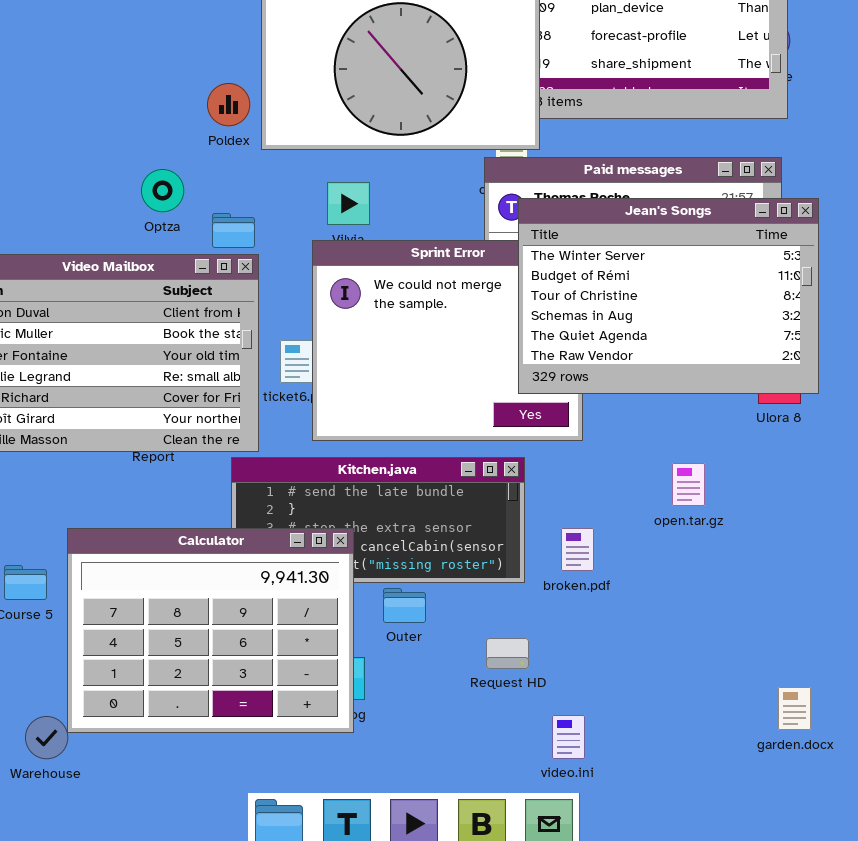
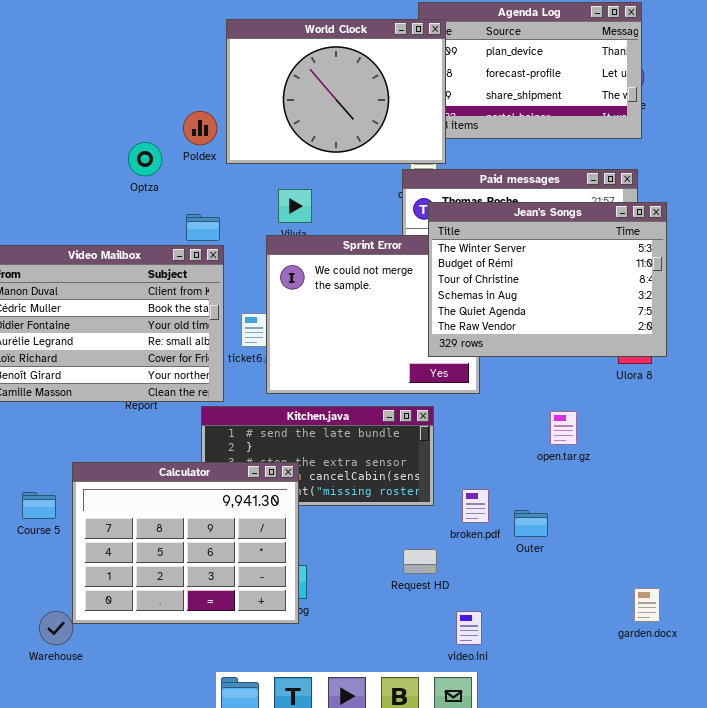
Optza: [141,169,184,212] -> [128,142,162,176], moved
broken.pdf: [561,528,594,571] -> [462,489,489,523], moved
Outer: [383,588,426,623] -> [514,510,548,537], moved

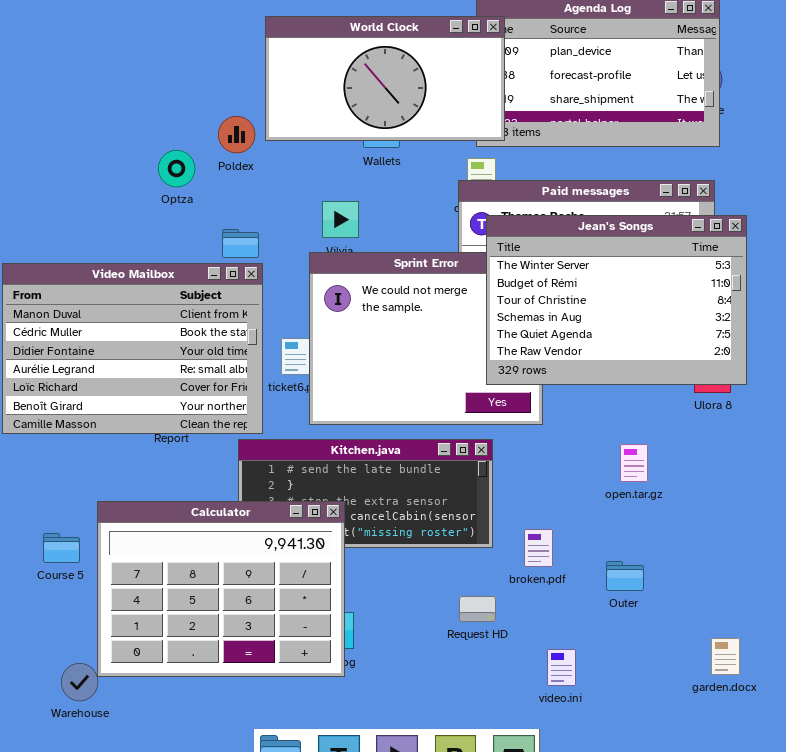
World Clock: [226,19,446,164] -> [265,16,505,141], resized
Outer: [514,510,548,537] -> [606,561,644,591], moved
video.ini: [456,611,482,645] -> [547,649,576,686], moved

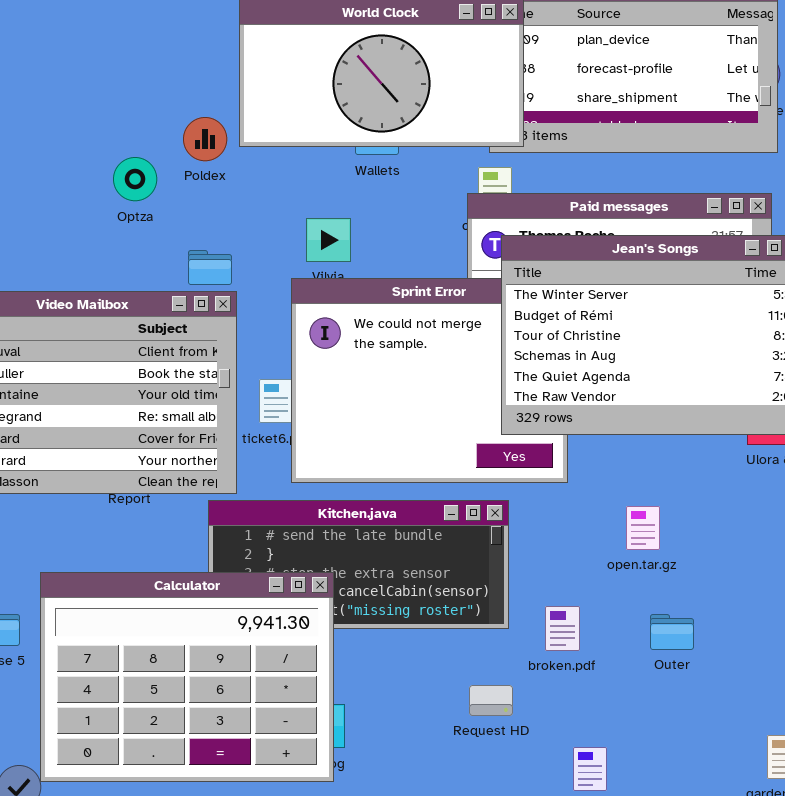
open.tar.gz: [620,444,648,482] -> [626,506,660,550], moved
Outer: [606,561,644,591] -> [650,614,694,650], moved

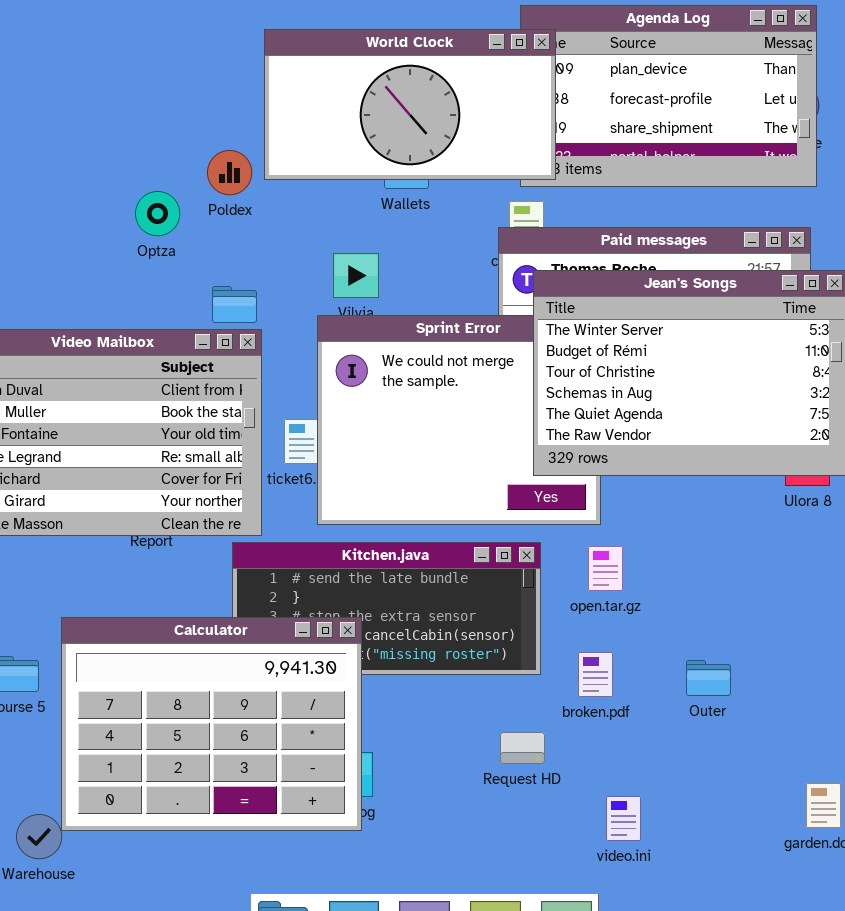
open.tar.gz: [626,506,660,550] -> [588,546,623,591], moved

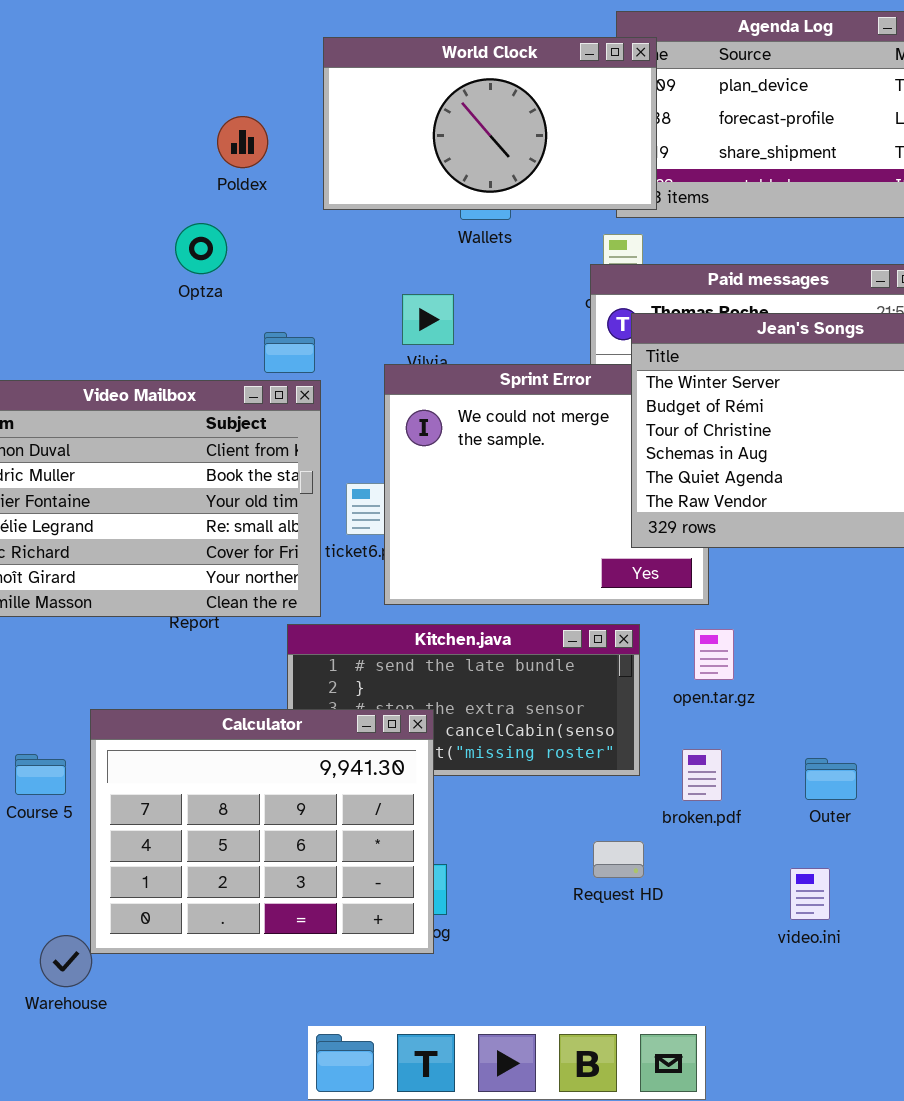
Poldex: [207,150,252,195] -> [217,116,268,168], moved
video.ini: [606,796,641,841] -> [790,868,830,920], moved

